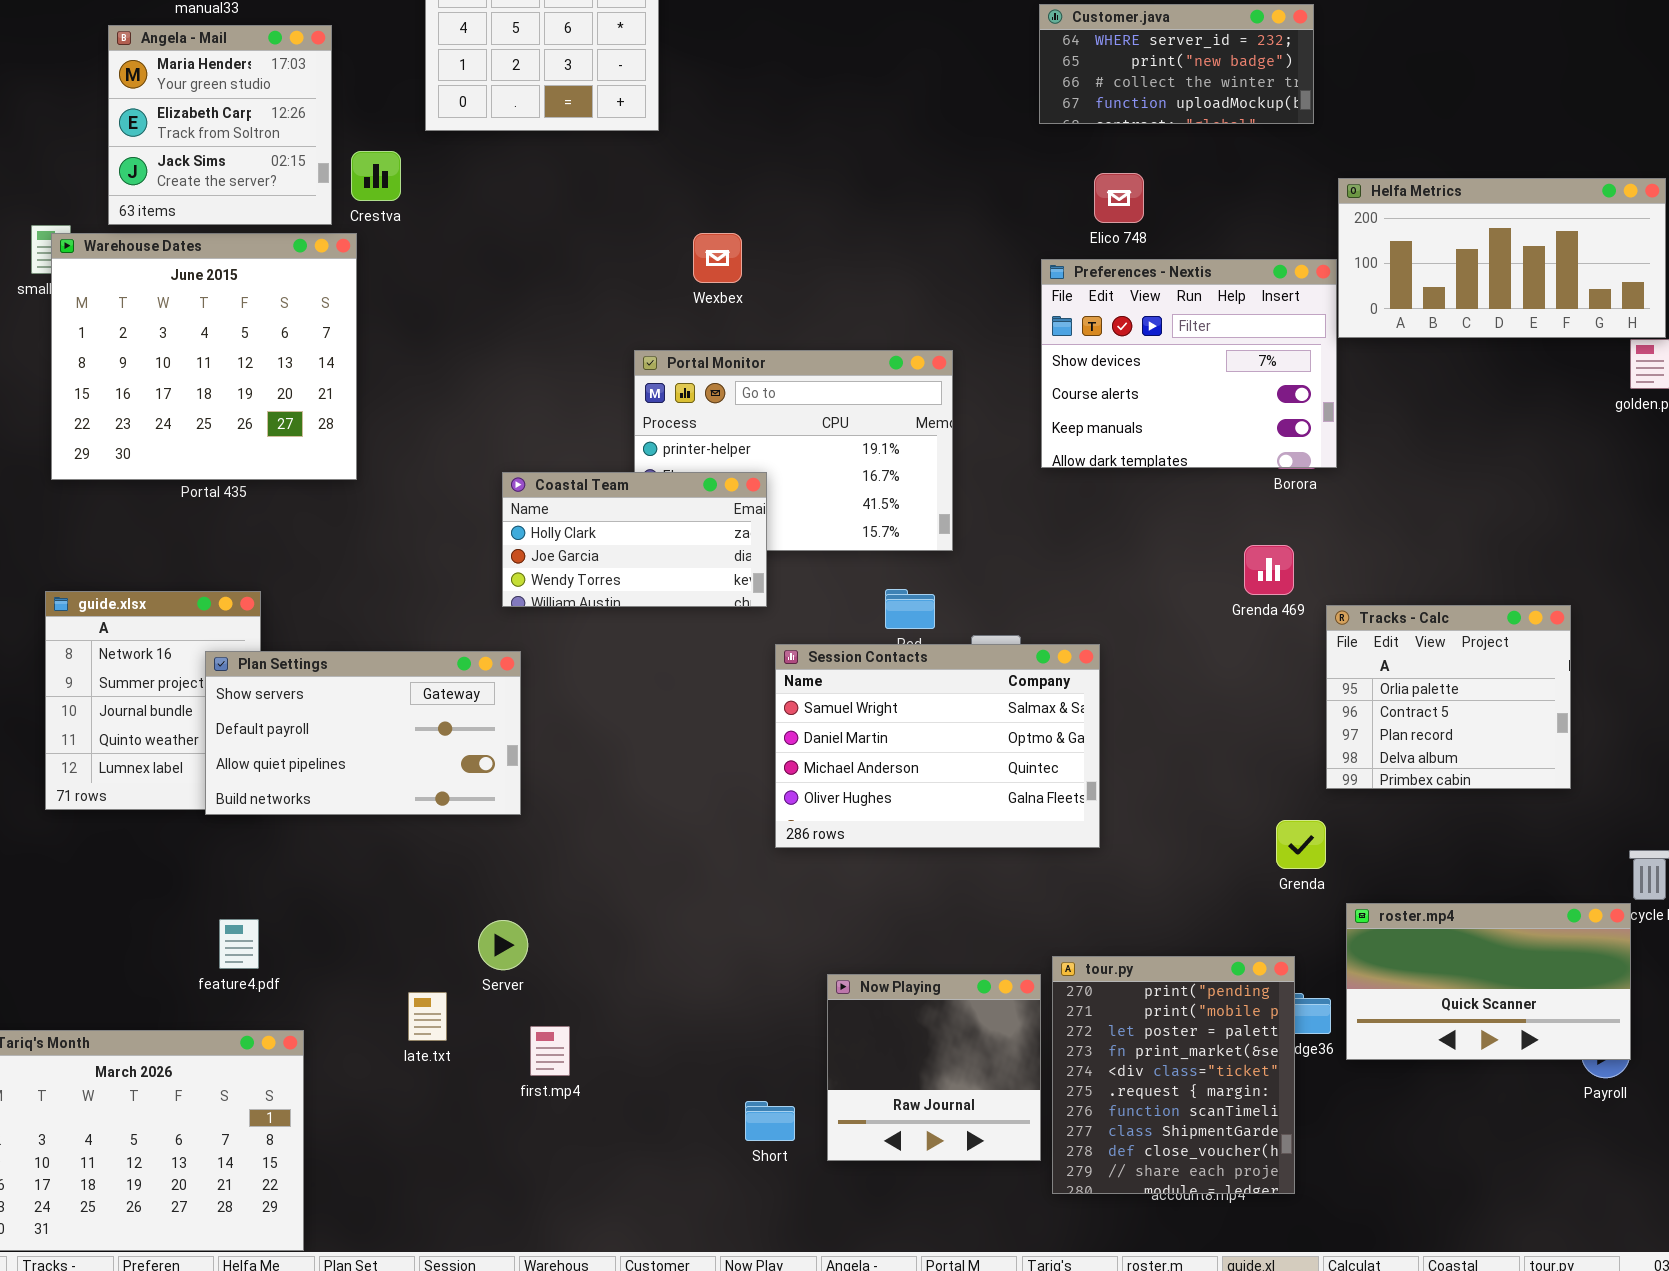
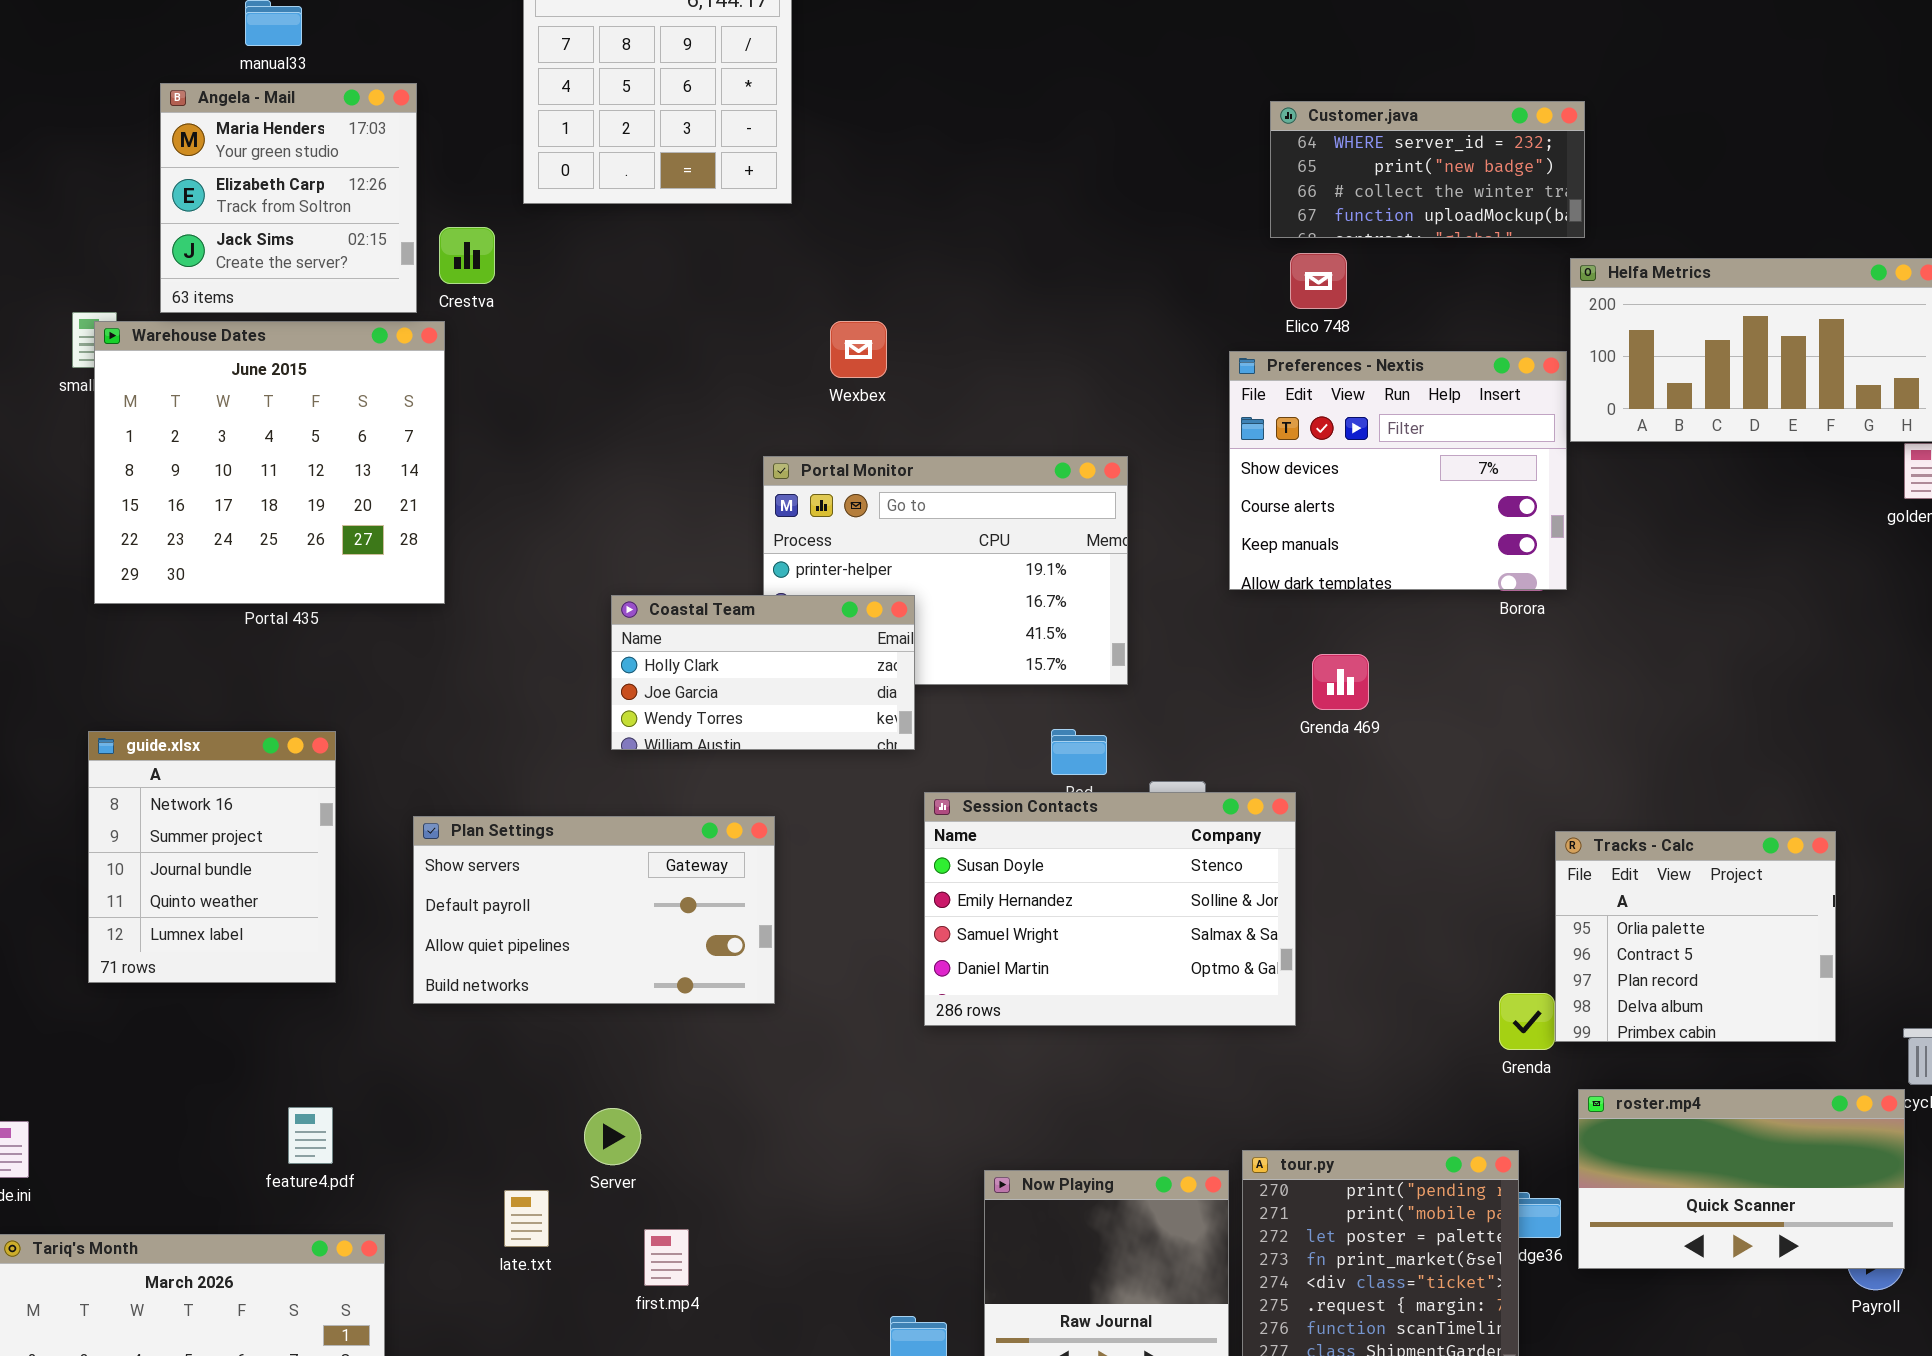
Customer.java: [1039,4,1314,124] -> [1270,101,1585,238], moved
Grenda 469: [1244,545,1294,595] -> [1312,654,1369,710], moved
Tracks - Calc: [1326,605,1571,789] -> [1555,831,1836,1042], moved
Session Contacts: [775,644,1100,848] -> [924,792,1296,1026], scrolled up 2 rows
Plan Settings: [205,651,521,815] -> [413,816,775,1004], moved

